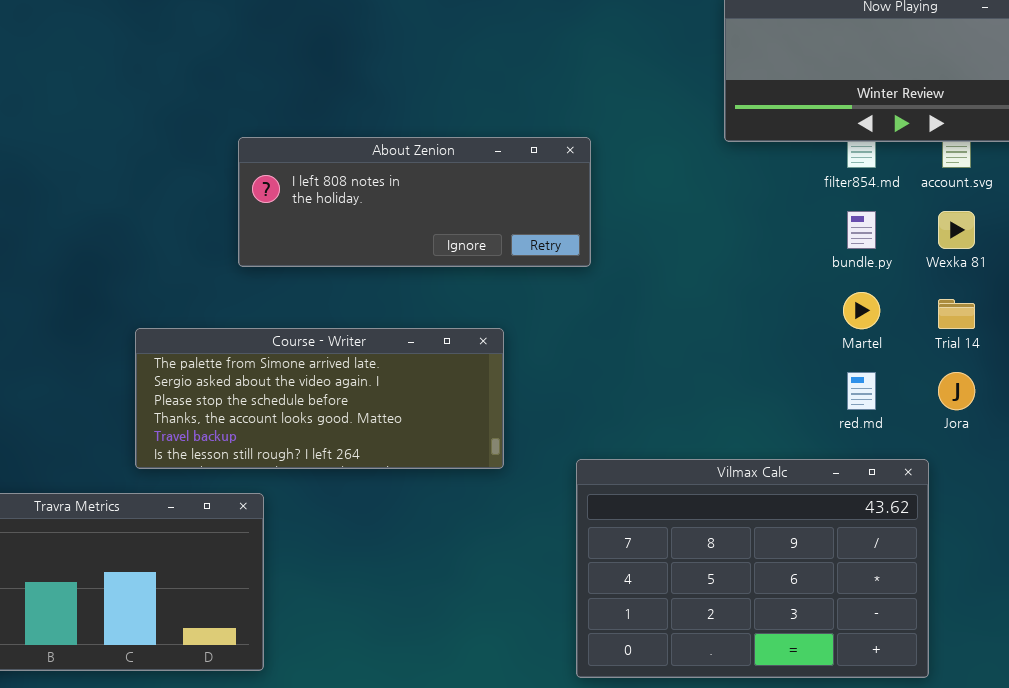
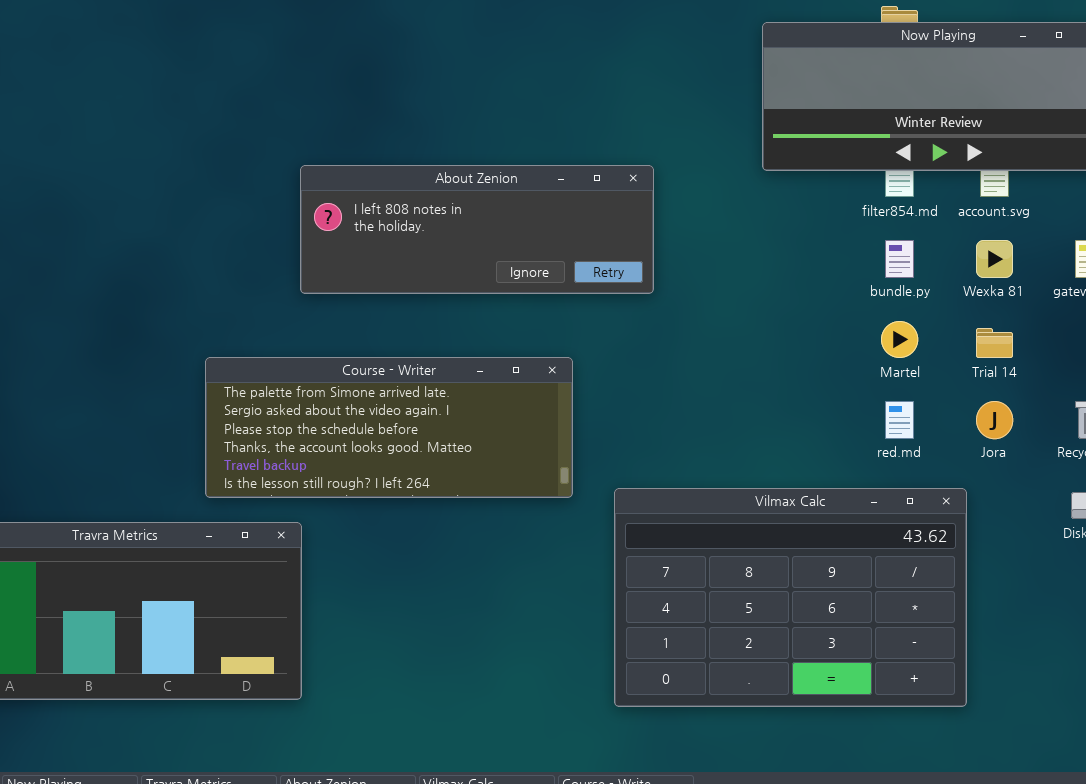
About Zenion: [238,137,591,267] -> [300,165,654,294], moved
Course - Writer: [135,328,504,469] -> [205,357,573,498], moved

